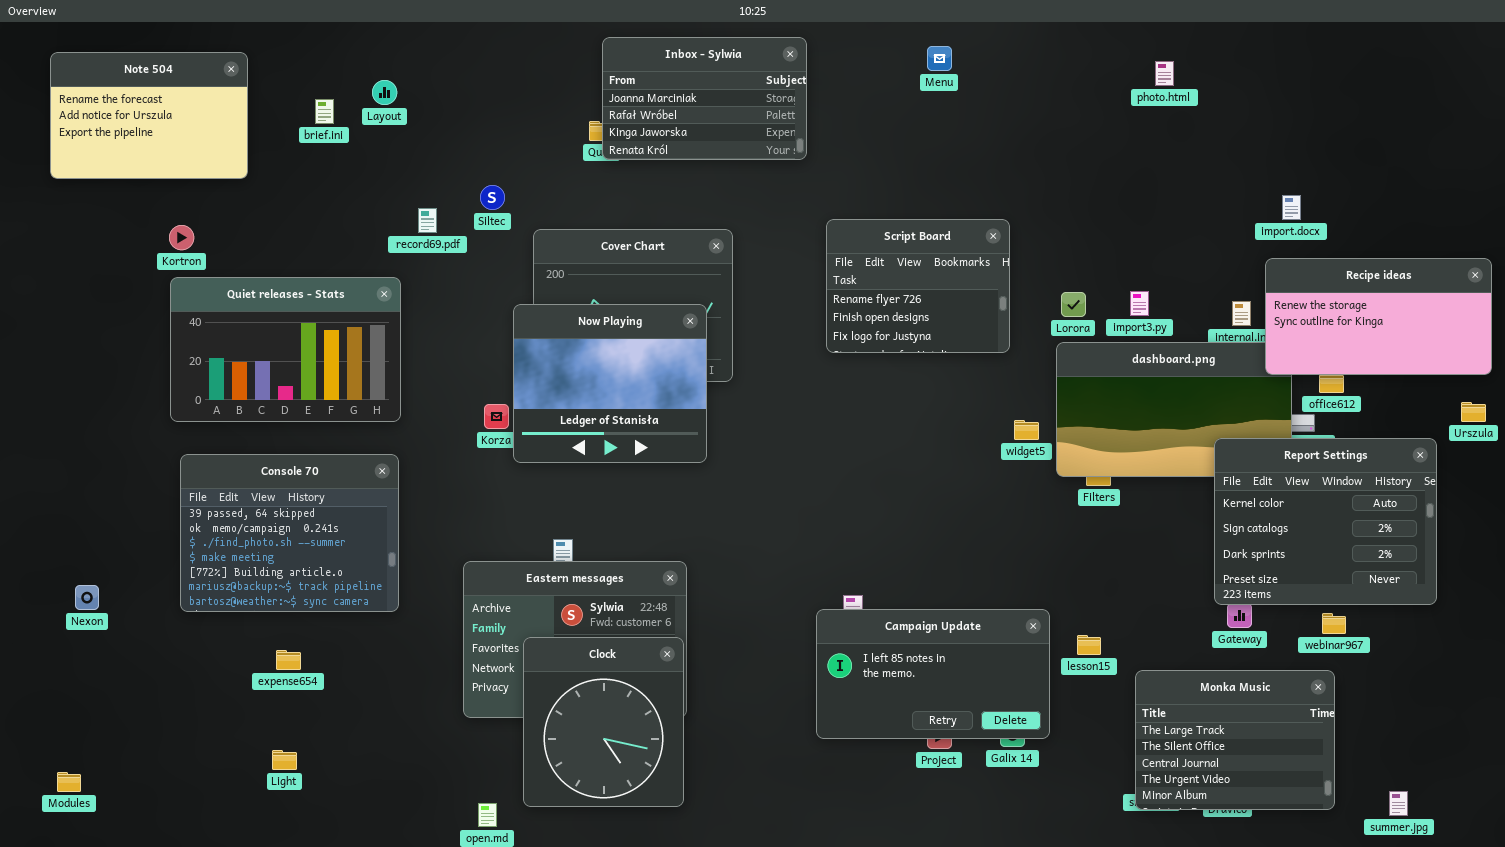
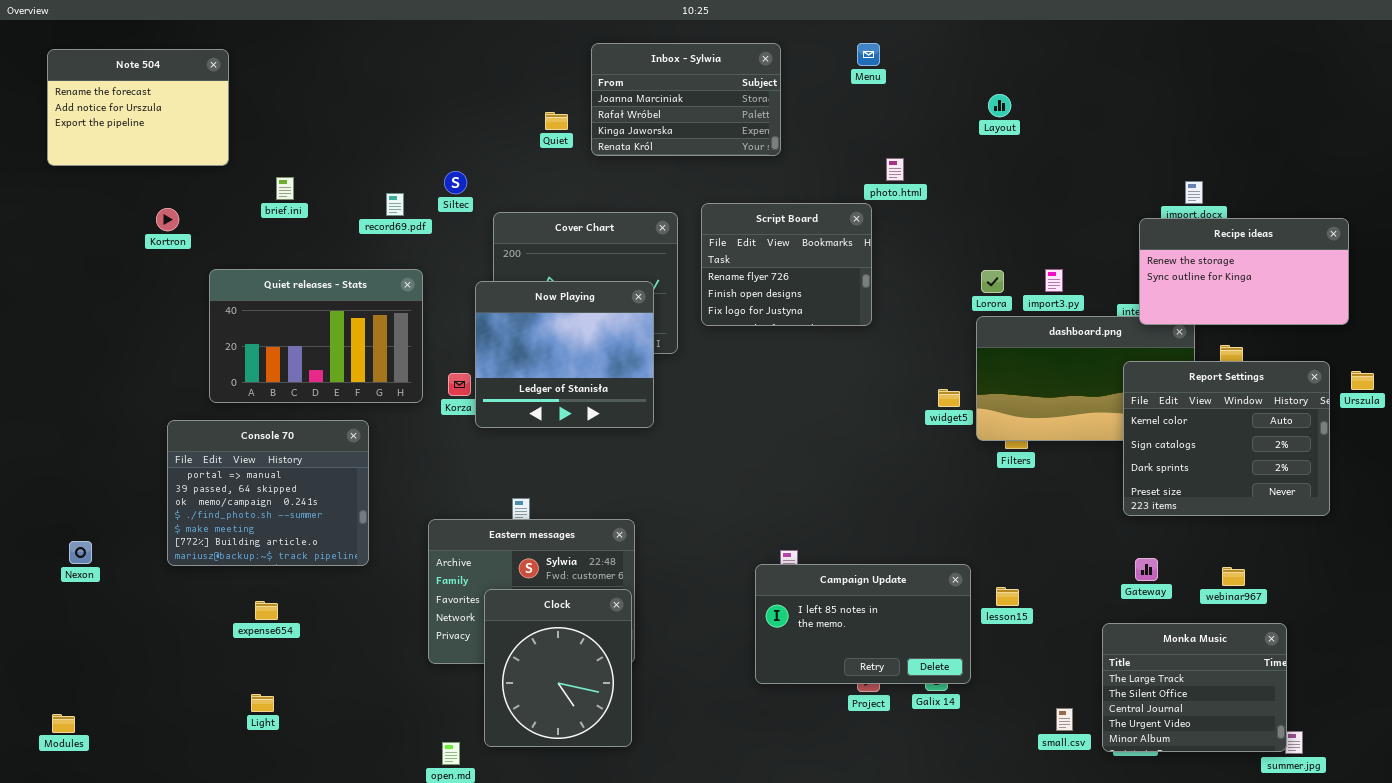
Inbox - Sylwia: [602,37,807,160] -> [591,43,781,156], moved
photo.html: [1155,61,1174,86] -> [886,158,904,181], moved
Layout: [372,80,397,105] -> [988,94,1011,117], moved
brief.ini: [315,99,334,124] -> [276,177,294,200], moved
Script Board: [826,219,1010,353] -> [701,203,872,326], moved
Recipe ideas: [1265,258,1492,375] -> [1139,218,1349,325], moved
Quiet releases - Stats: [170,277,401,422] -> [209,269,423,403], moved
Report Settings: [1214,438,1437,605] -> [1123,361,1330,516], moved
Console 70: [180,454,399,612] -> [167,420,369,566], scrolled up 1 row
Monka Music: [1135,670,1335,810] -> [1102,623,1287,752], moved

